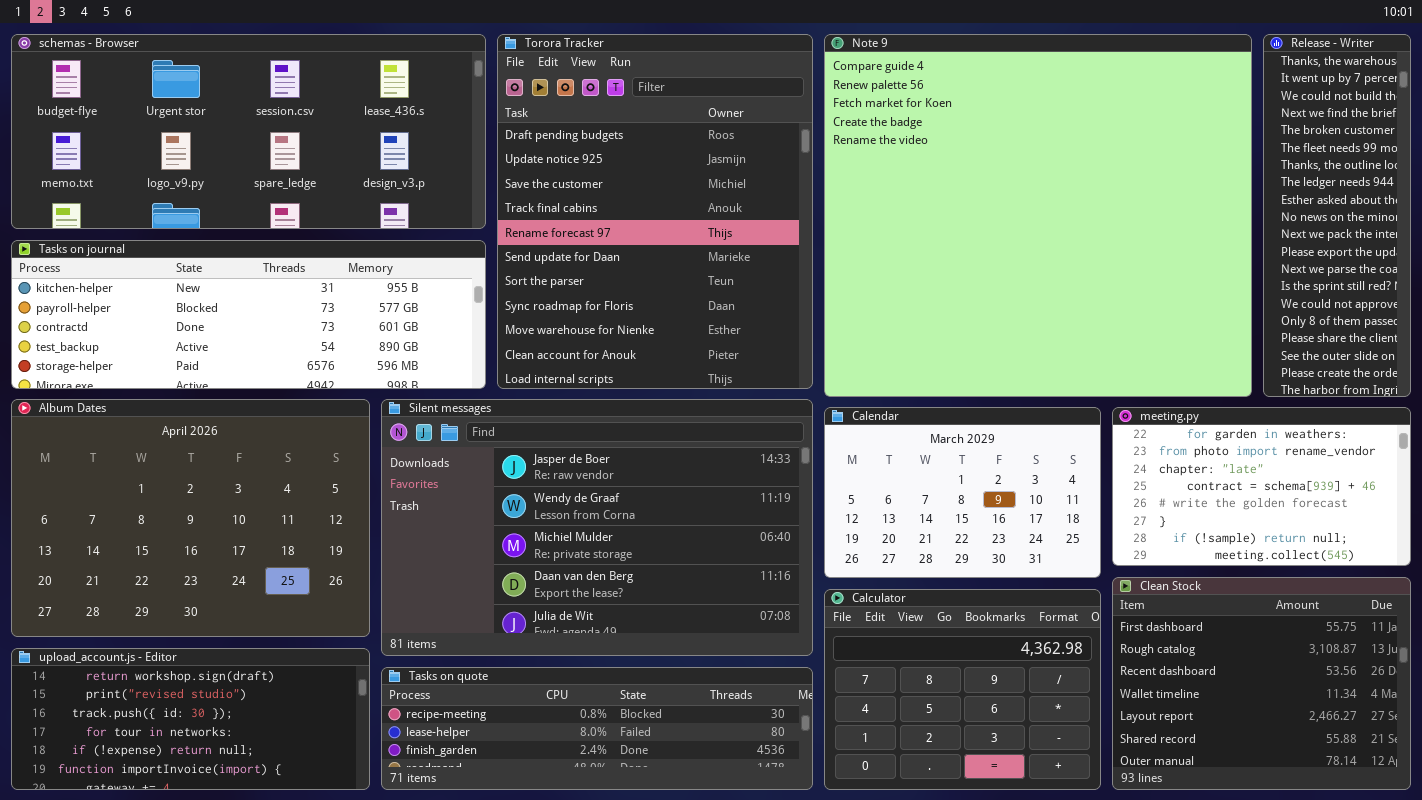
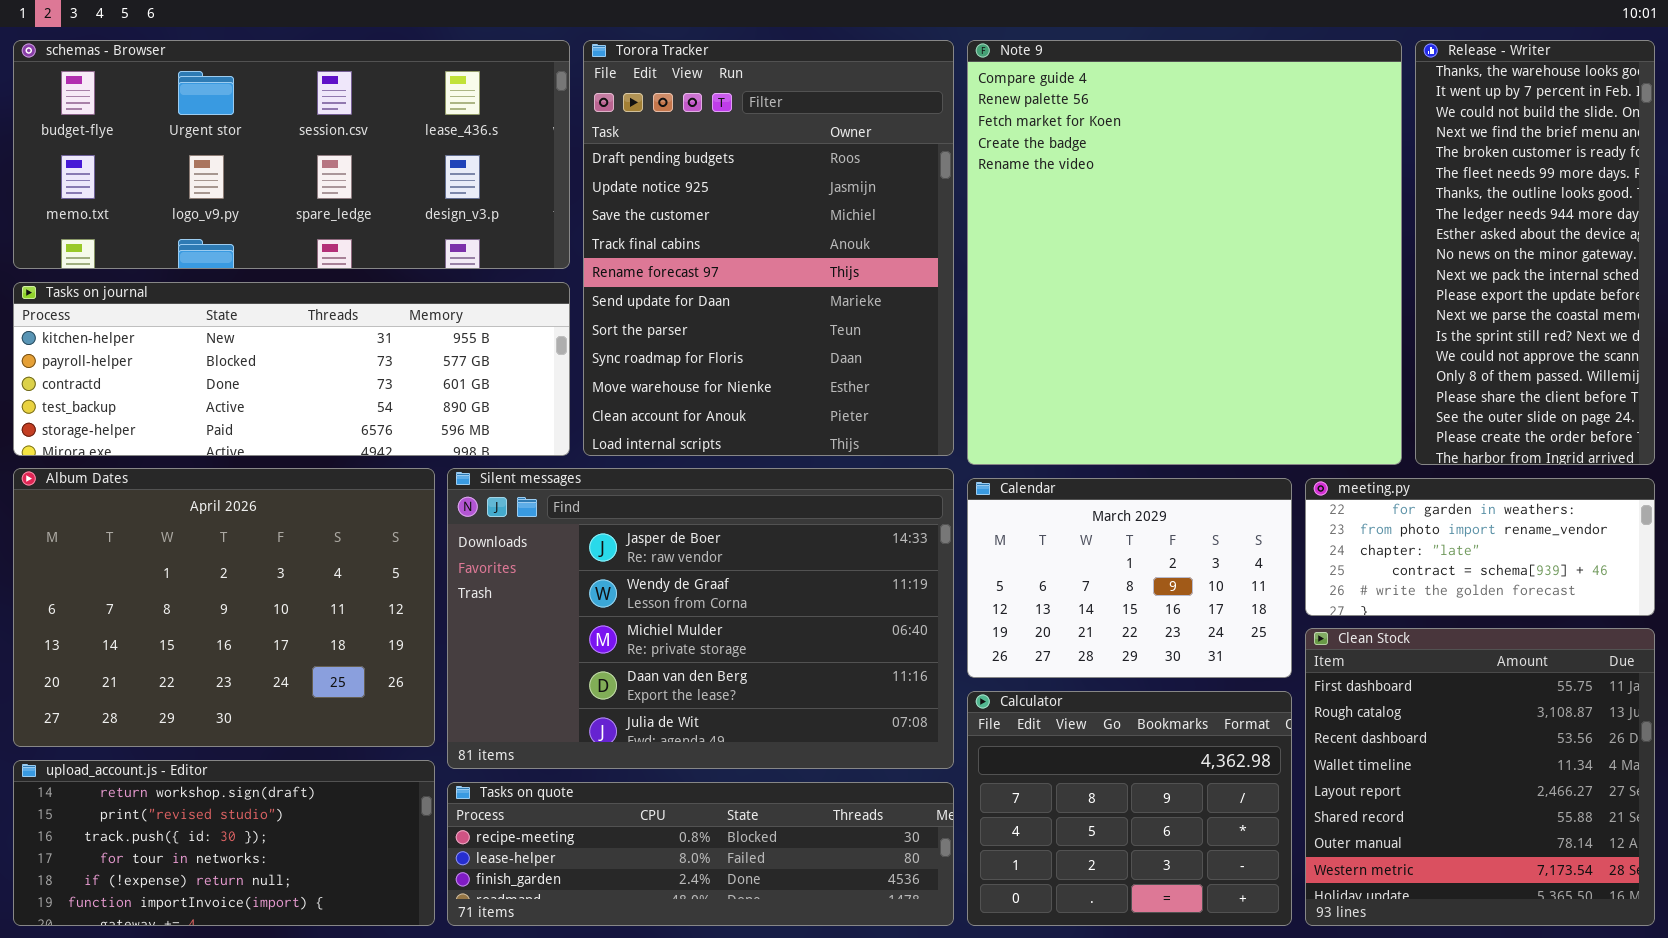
Note 9: [824,34,1252,397] -> [967,40,1402,465], resized
Release - Writer: [1263,34,1411,397] -> [1415,40,1655,465], resized
meeting.py: [1112,407,1411,566] -> [1305,478,1655,616], resized
Clean Stock: [1112,577,1411,790] -> [1305,628,1655,926], resized

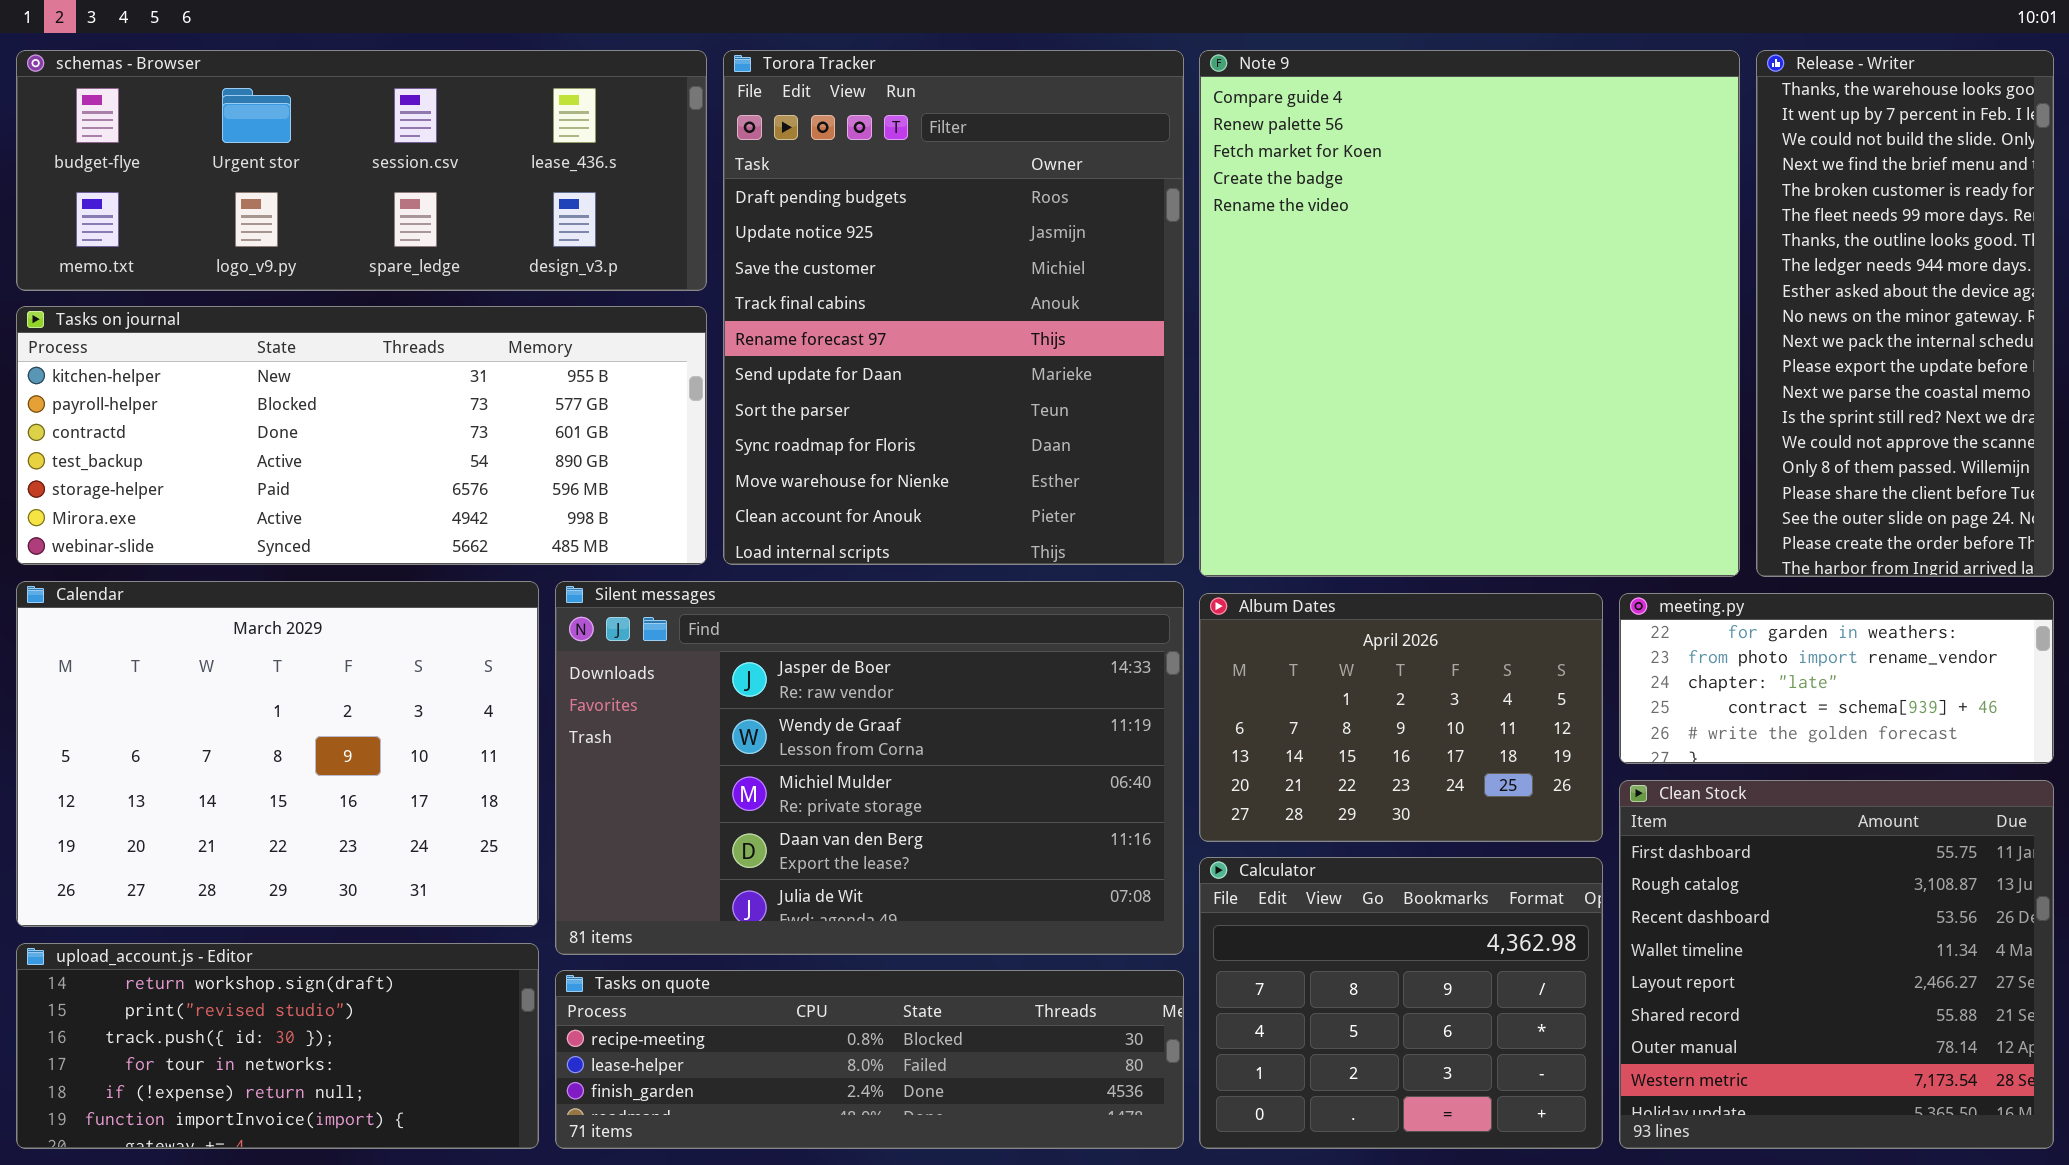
schemas - Browser: [13,40,570,269] -> [16,50,707,291], resized
Tasks on journal: [13,282,570,456] -> [16,306,707,565], resized
Album Dates: [13,468,435,747] -> [1199,593,1603,842], moved, resized
Calendar: [967,478,1292,678] -> [16,581,539,927], moved, resized

